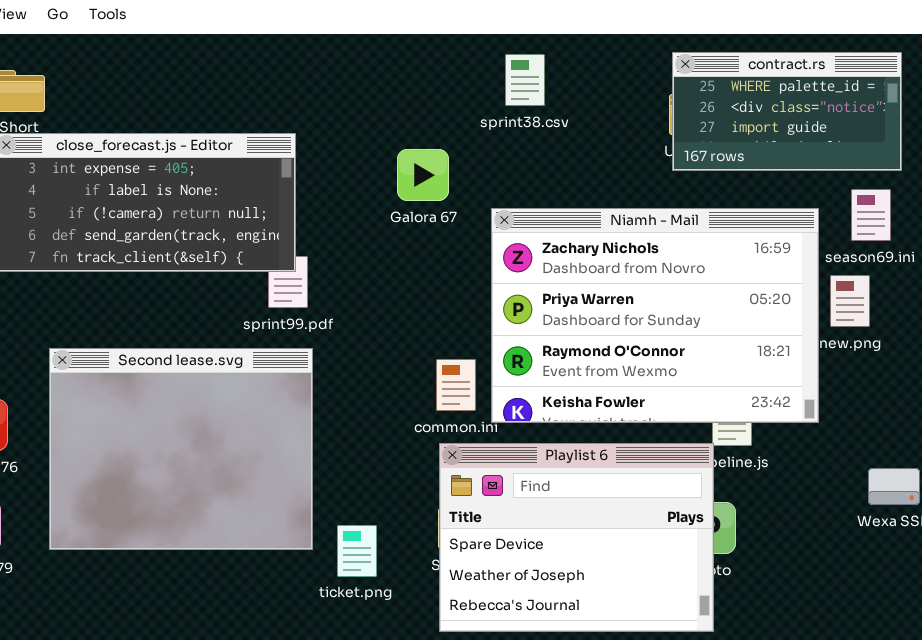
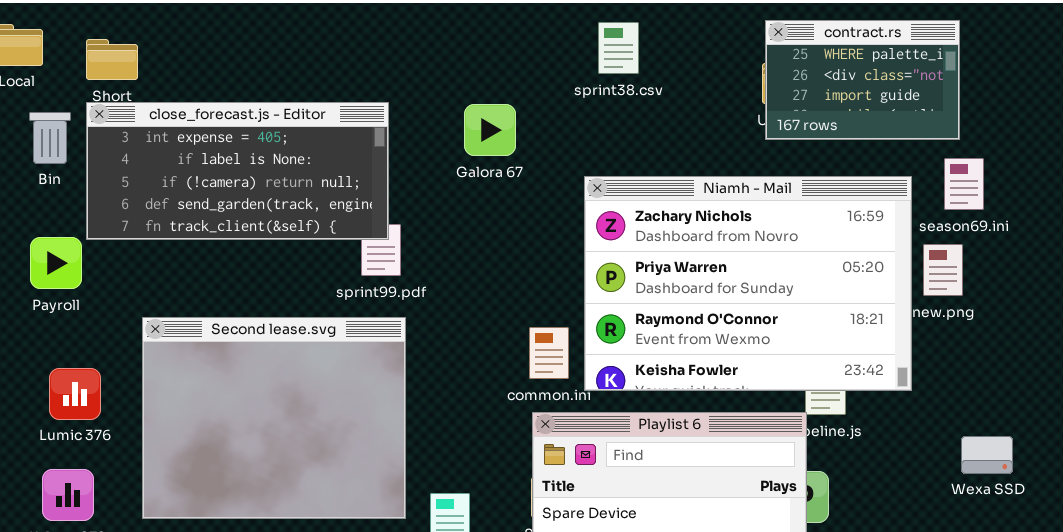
contract.rs: [672,52,902,171] -> [765,20,960,140], resized
Galora 67: [397,149,449,201] -> [464,104,516,156], moved

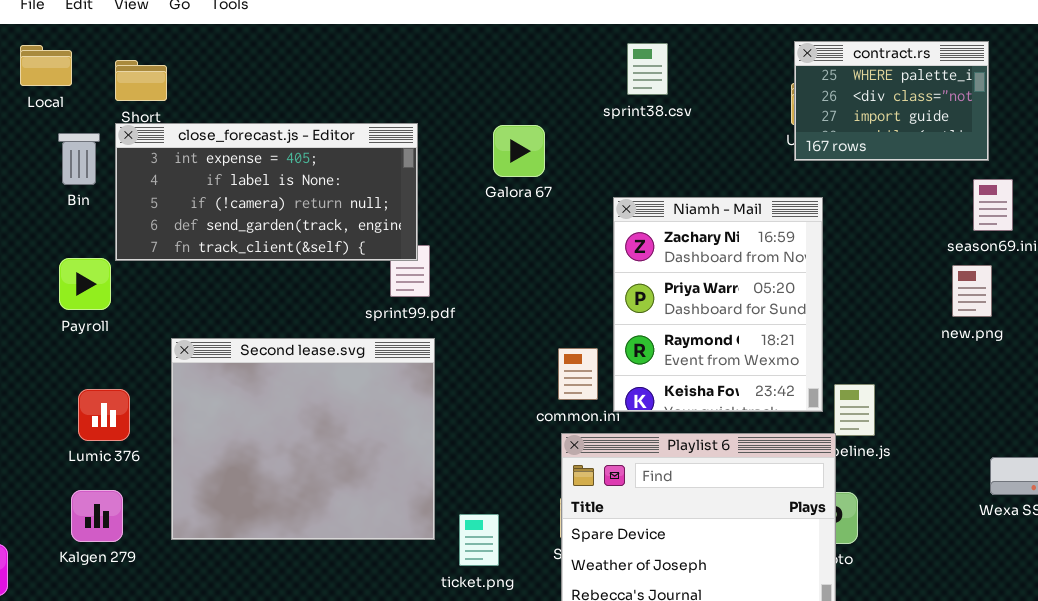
Niamh - Mail: [584,176,912,391] -> [613,197,823,412], resized

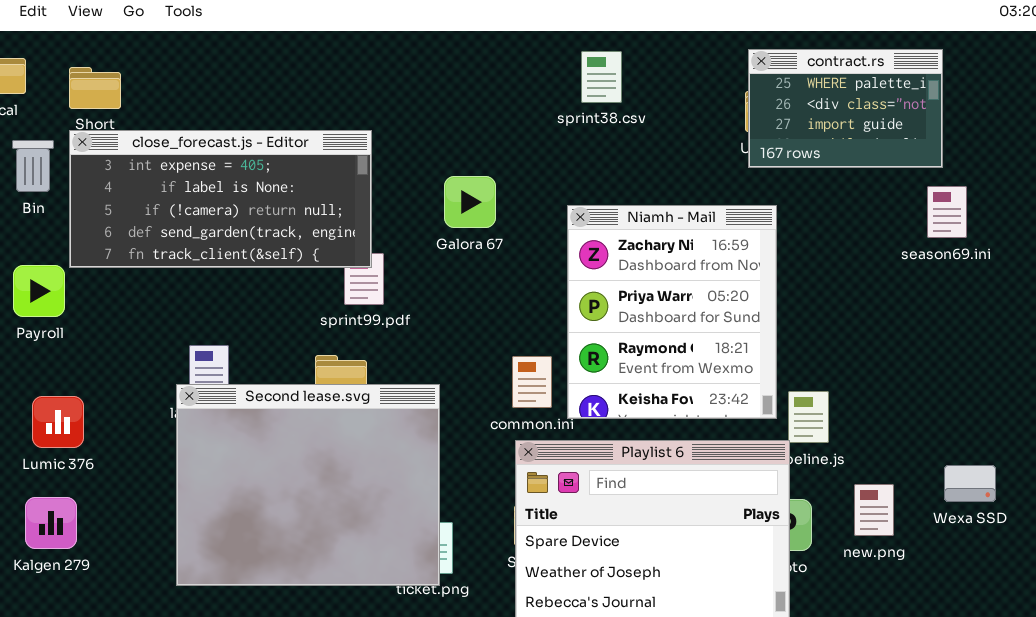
Galora 67: [493,125,545,177] -> [444,176,496,228], moved
new.png: [952,265,992,317] -> [854,484,894,536], moved
Second lease.svg: [171,338,435,540] -> [176,384,440,586], moved

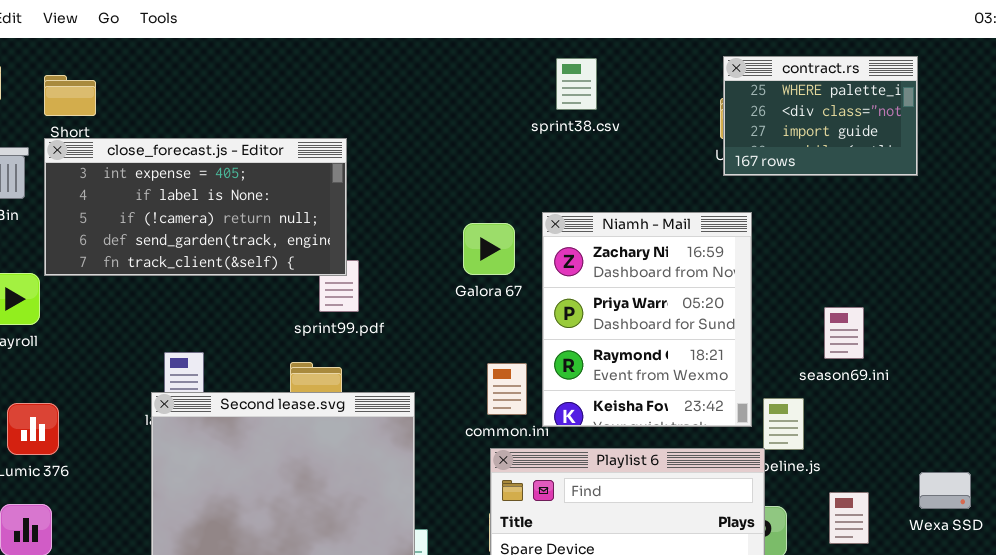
Galora 67: [444,176,496,228] -> [463,223,515,275], moved
season69.ini: [927,186,967,238] -> [824,307,864,359], moved

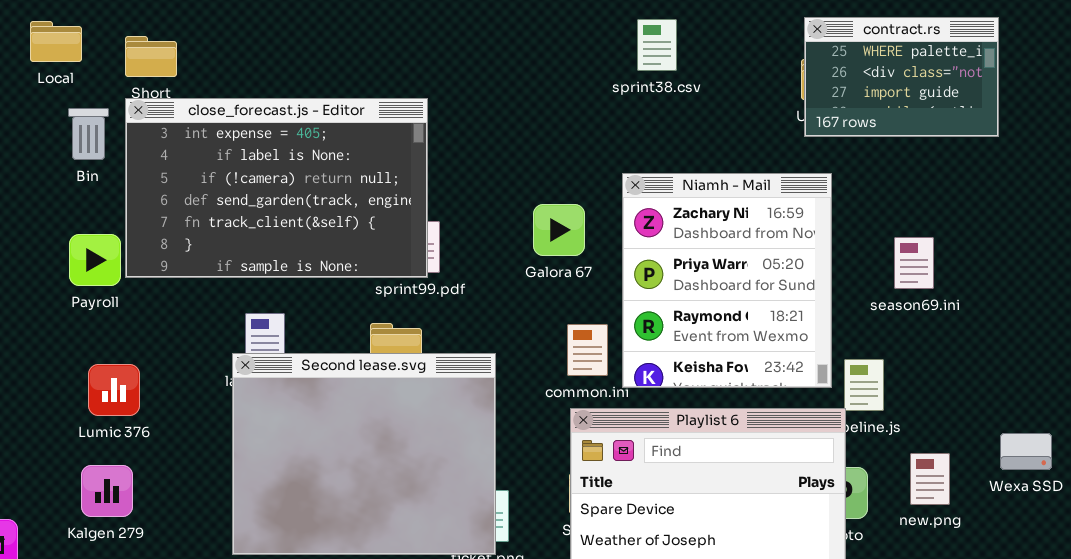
close_forecast.js - Editor: [44,138,347,276] -> [125,98,428,278], resized
Galora 67: [463,223,515,275] -> [533,204,585,256], moved
season69.ini: [824,307,864,359] -> [894,237,934,289], moved

